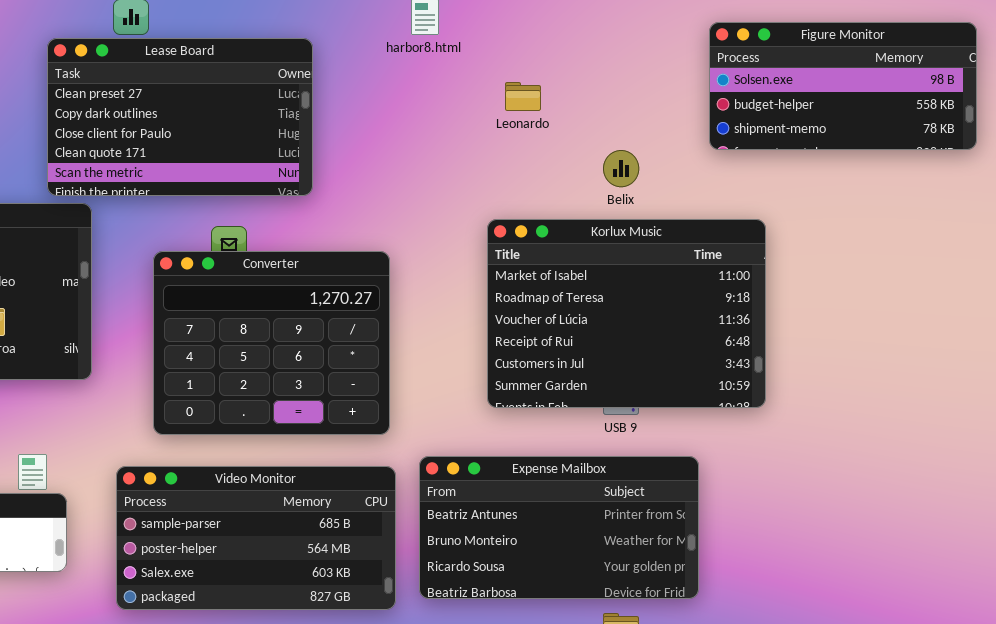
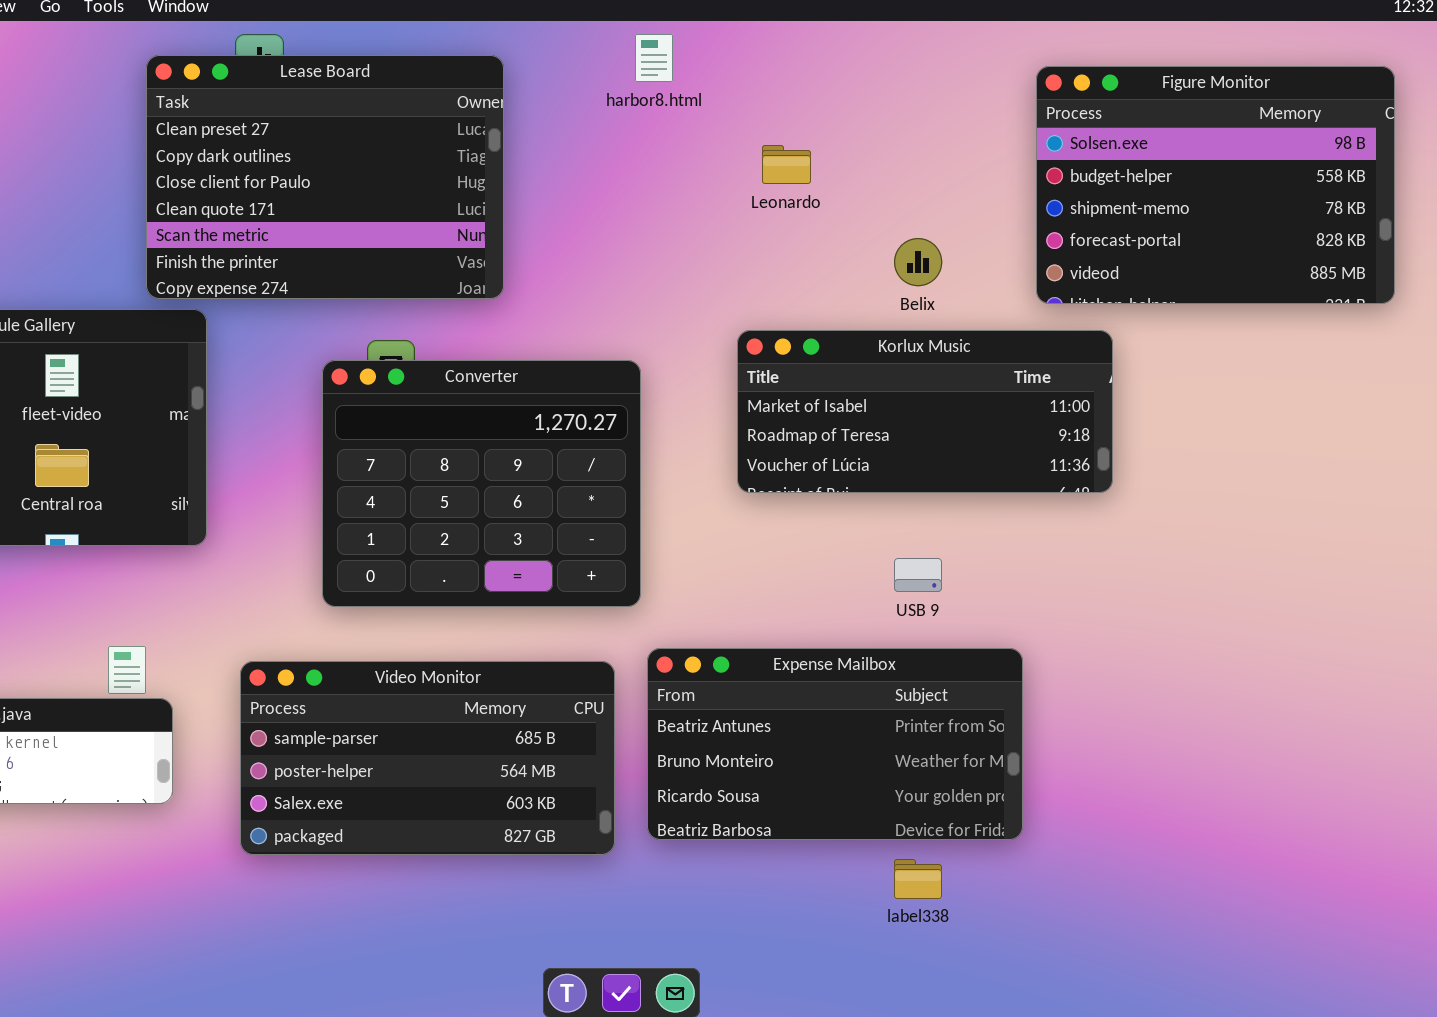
Figure Monitor: [709,22,977,150] -> [1036,66,1395,304], resized
Lease Board: [47,38,313,196] -> [146,55,504,299], resized
Korlux Music: [487,219,766,408] -> [737,330,1113,493], resized
Converter: [153,251,390,435] -> [322,360,641,607], moved

